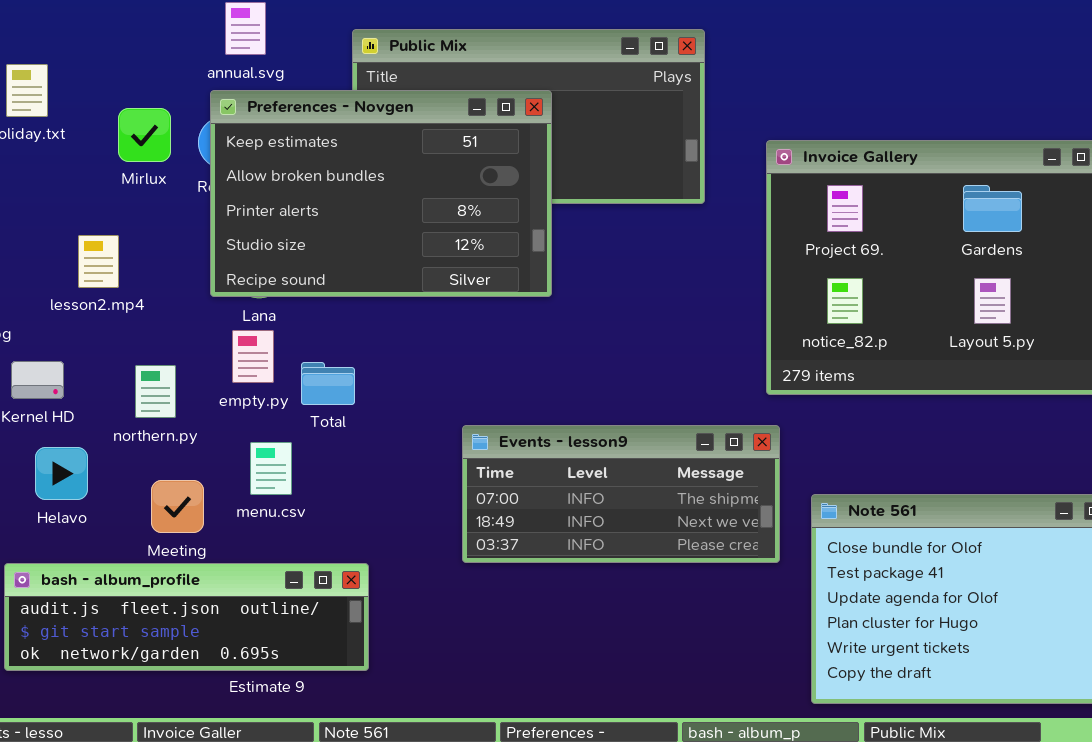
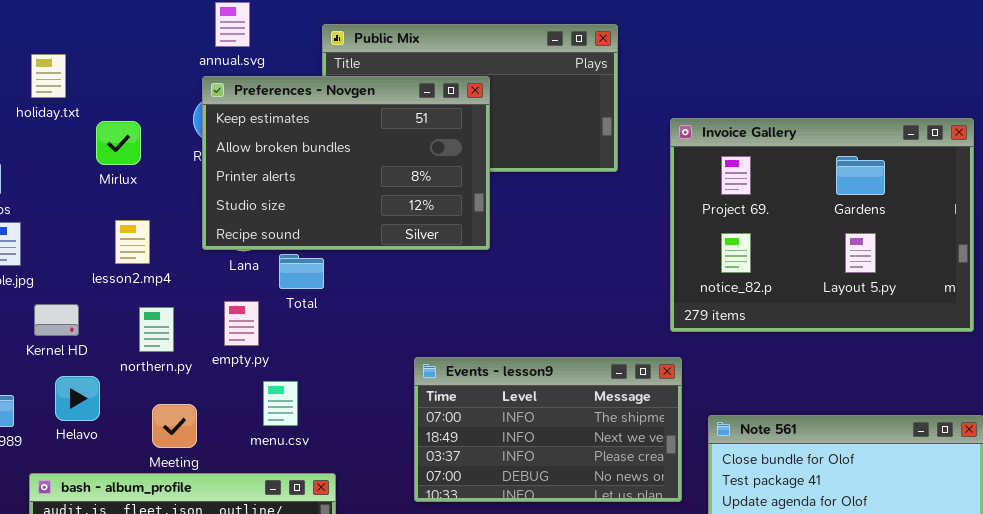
Mirlux: [118,108,171,162] -> [96,121,141,165], moved
lesson2.mp4: [78,235,119,288] -> [115,220,150,264], moved
empty.py: [232,330,274,383] -> [224,301,259,346], moved
Total: [301,362,355,405] -> [279,254,324,289], moved
Events - lesson9: [462,425,780,563] -> [414,357,682,502], resized
menu.csv: [250,442,292,495] -> [263,381,298,426], moved

